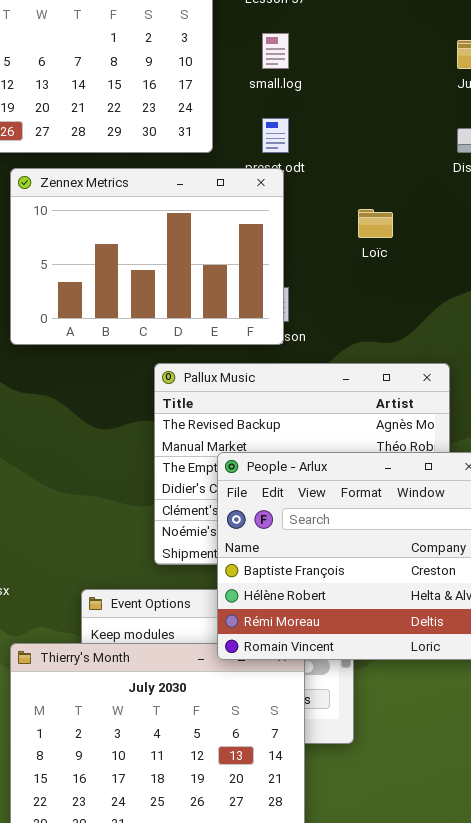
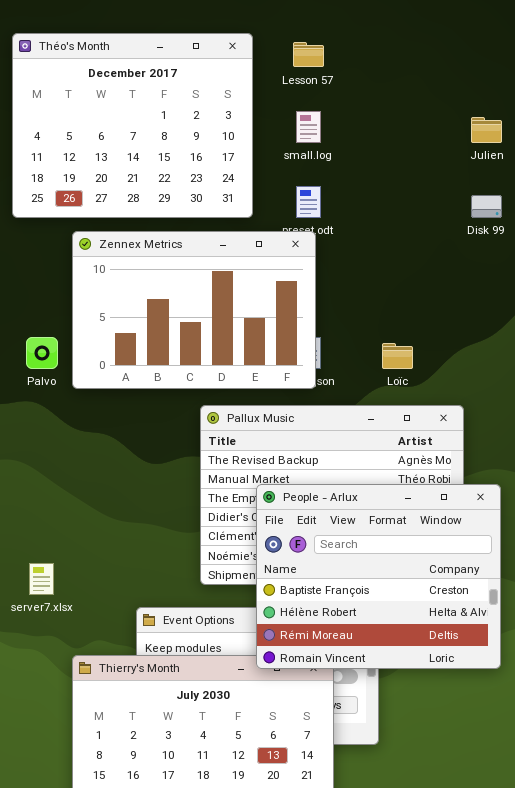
Loïc: [358,209,393,238] -> [382,343,413,369], moved

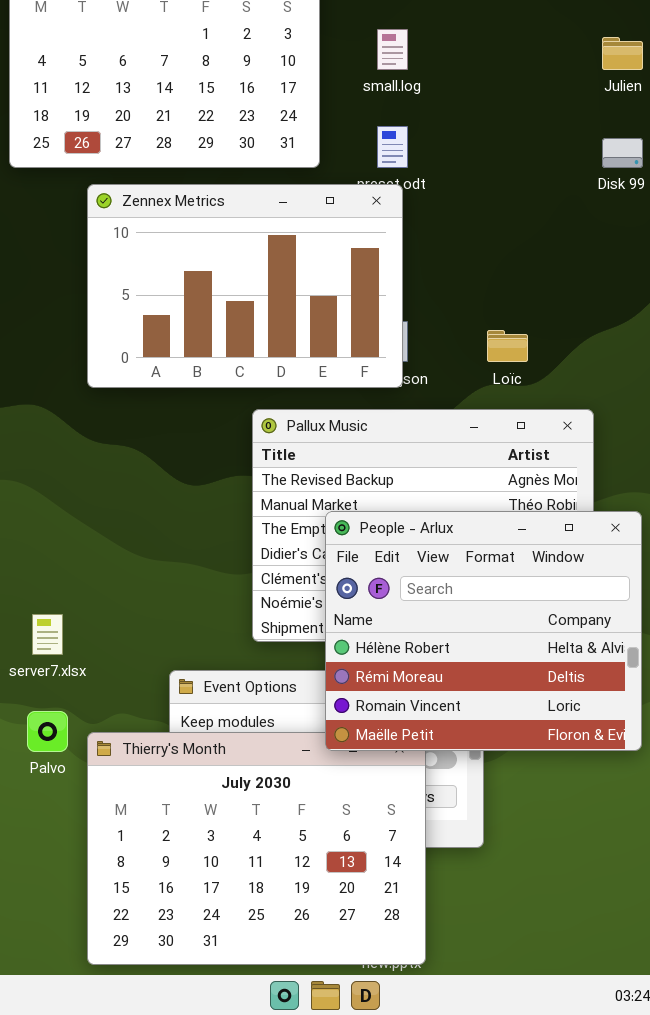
Palvo: [26,337,58,369] -> [27,711,68,752], moved
People - Arlux: [256,484,501,669] -> [325,511,642,751], scrolled down 1 row

